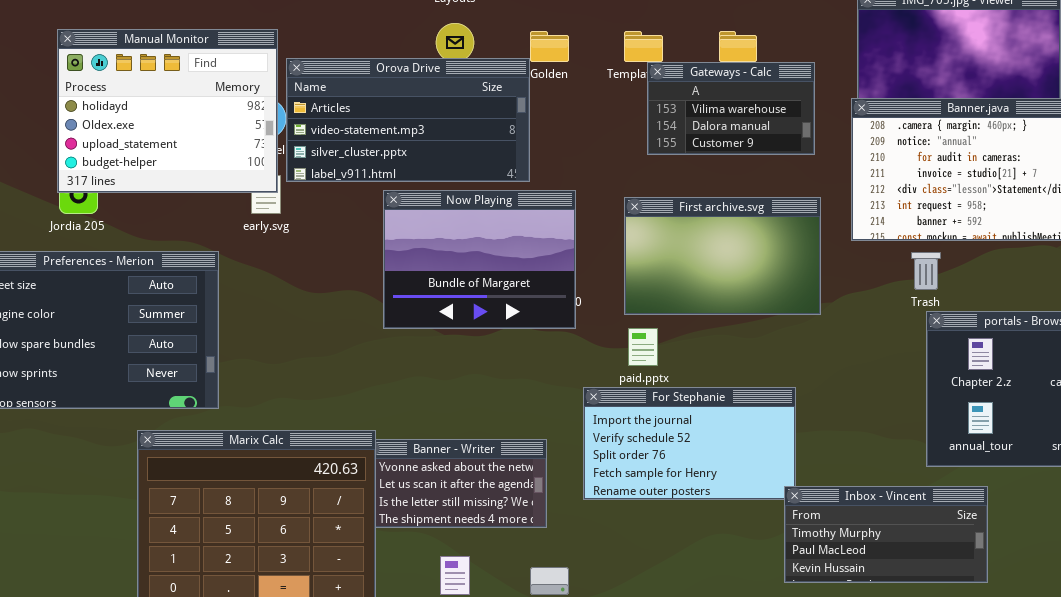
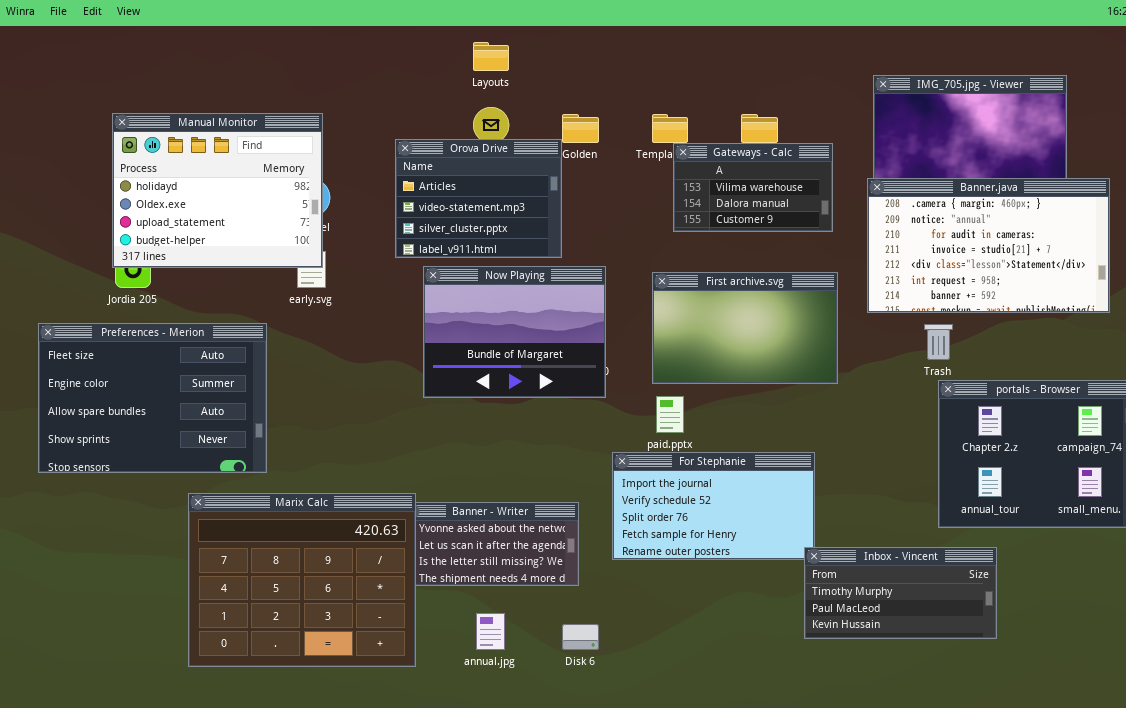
Orova Drive: [286,58,530,182] -> [395,139,562,258], resized

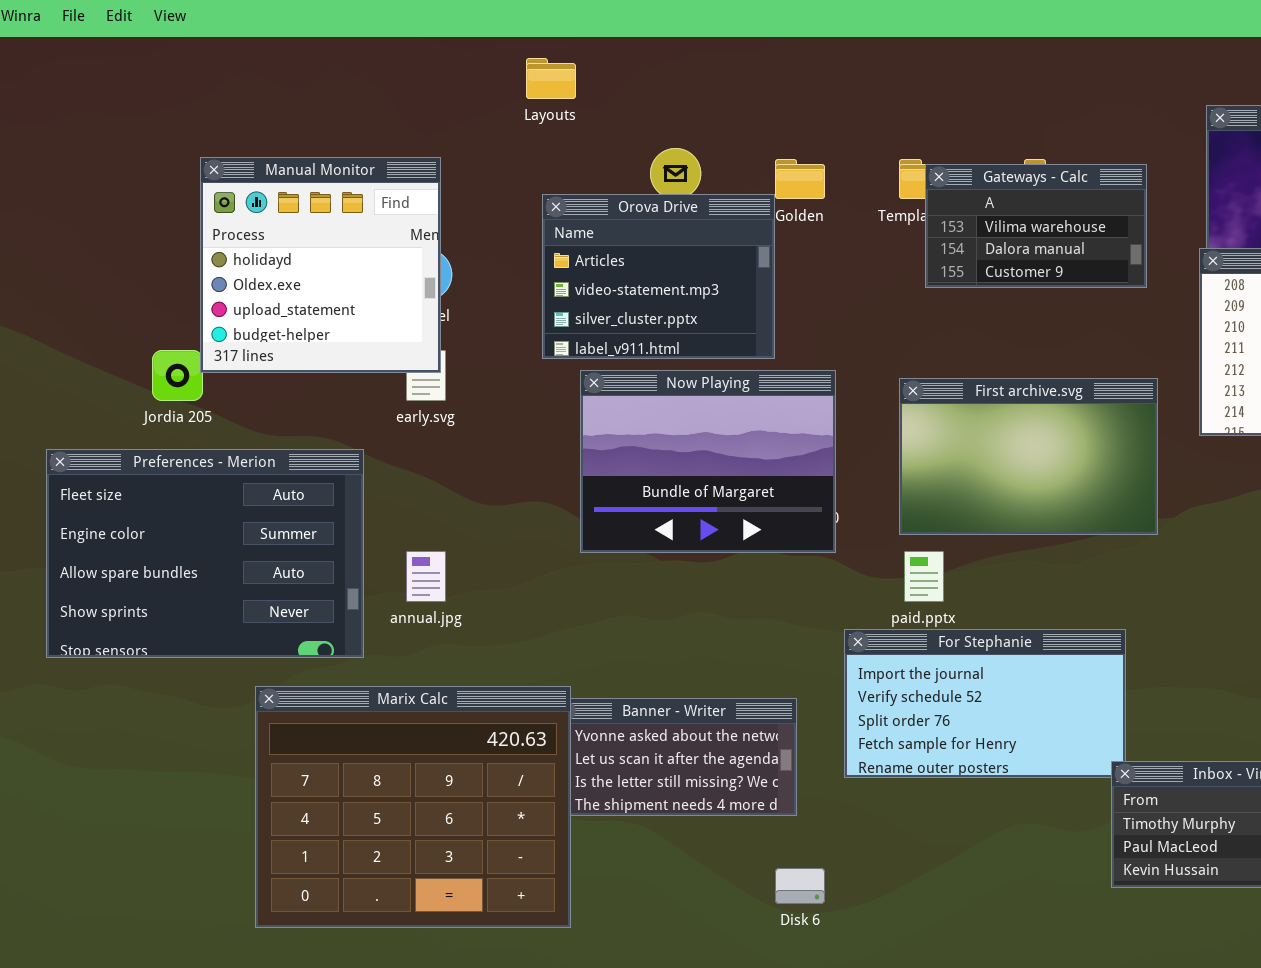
Layouts: [473,42,509,71] -> [526,58,576,99], moved
Manual Monitor: [112,113,323,268] -> [200,157,441,373], resized
Gateways - Calc: [673,143,833,232] -> [925,164,1147,288], moved
annual.jpg: [476,613,505,650] -> [406,551,446,602], moved

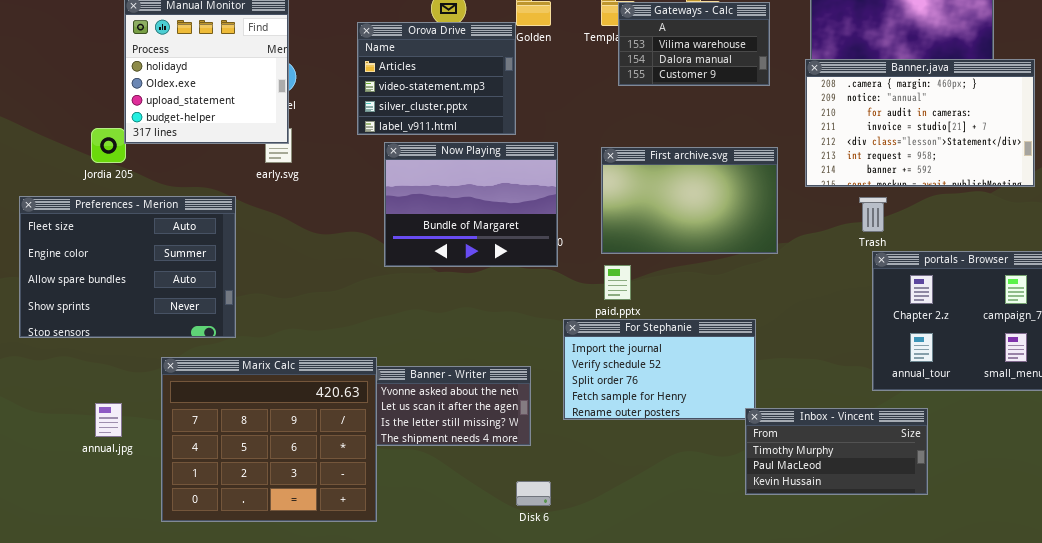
annual.jpg: [406,551,446,602] -> [95,403,122,437], moved

